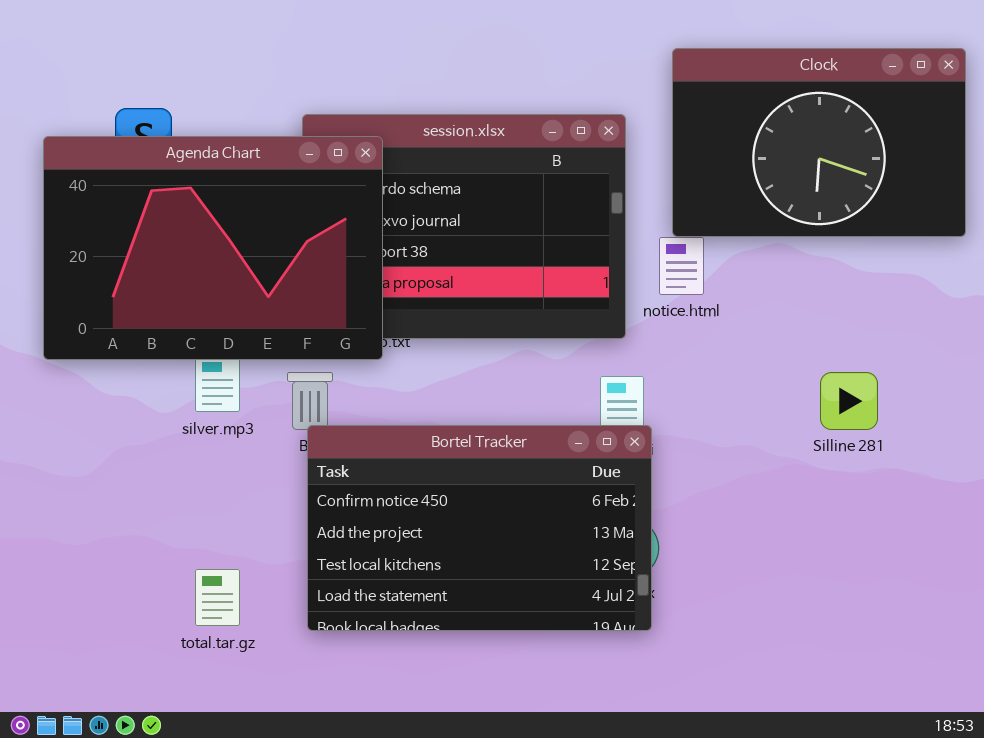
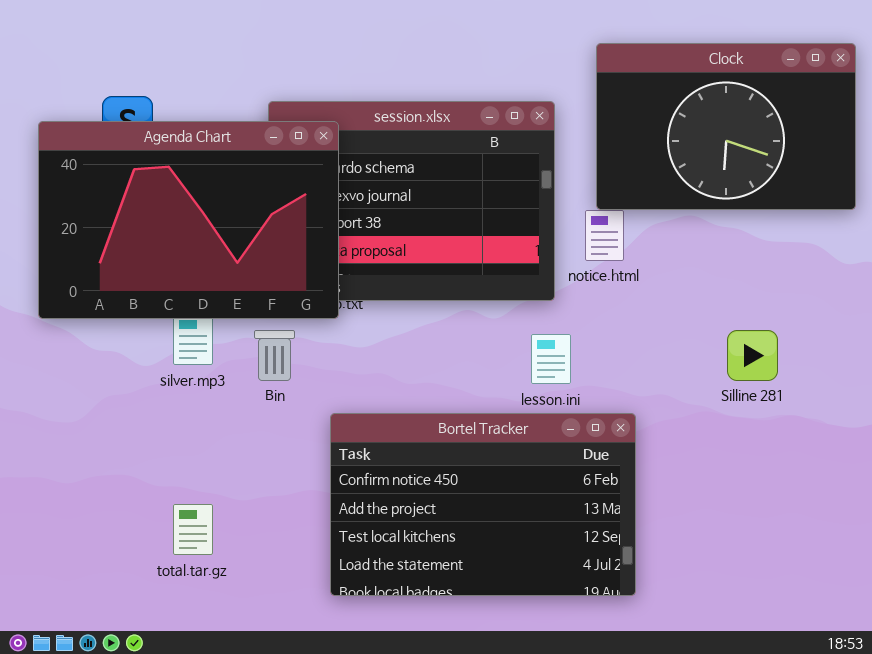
Bortel Tracker: [307,425,652,631] -> [330,413,636,596], moved

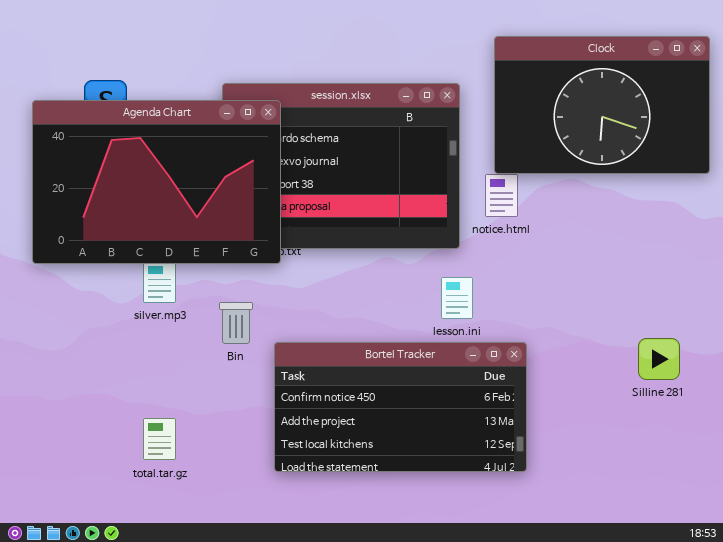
Bin: [254,330,295,381] -> [219,302,253,344], moved
Silline 281: [727,330,778,381] -> [638,338,680,380], moved
Bortel Tracker: [330,413,636,596] -> [274,342,527,472], resized

